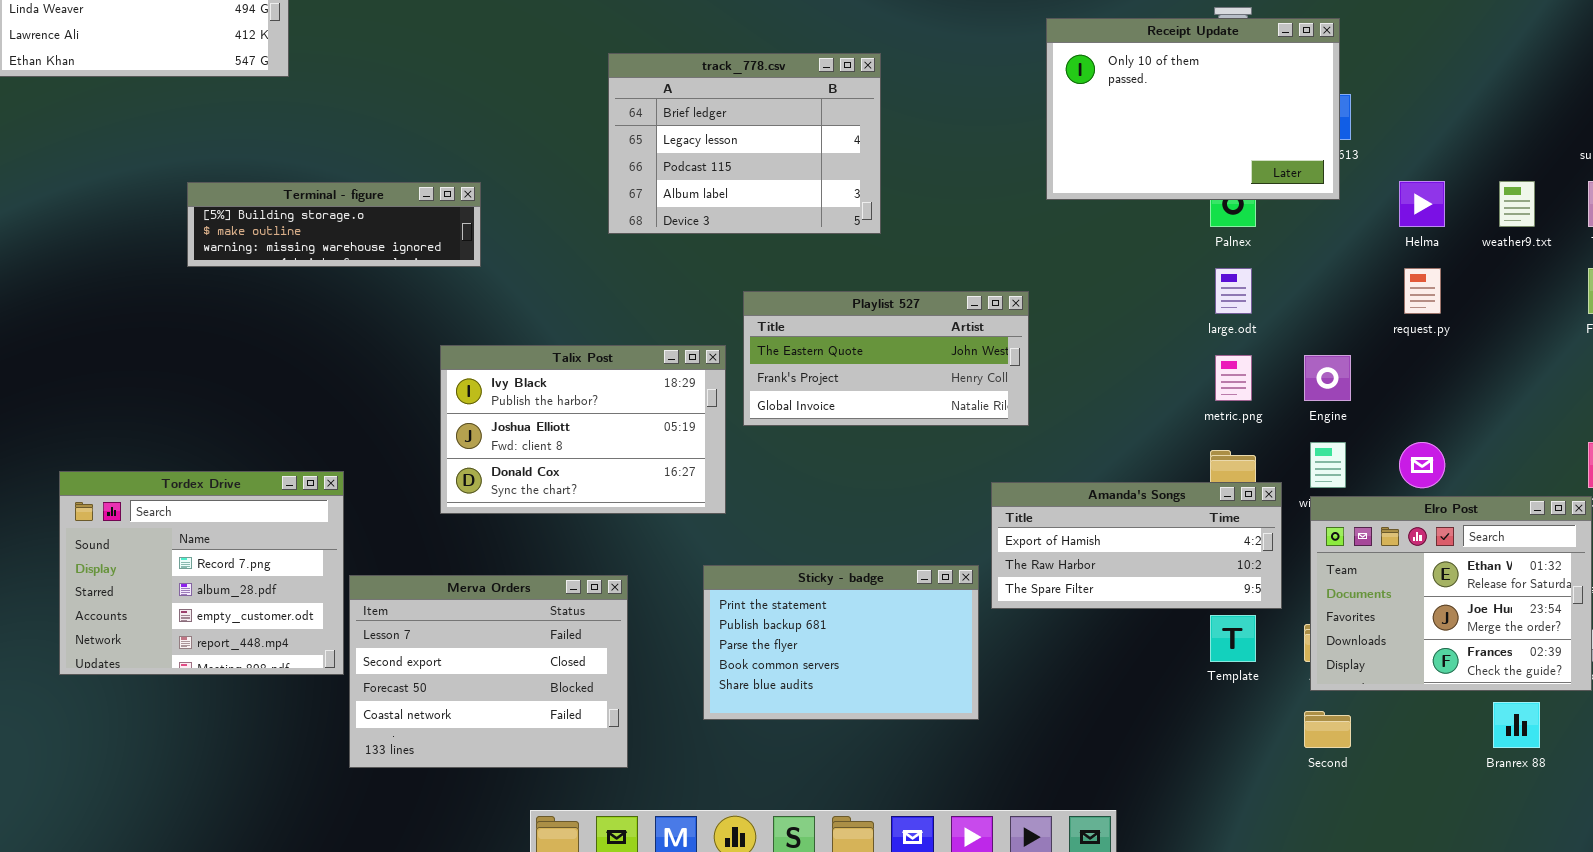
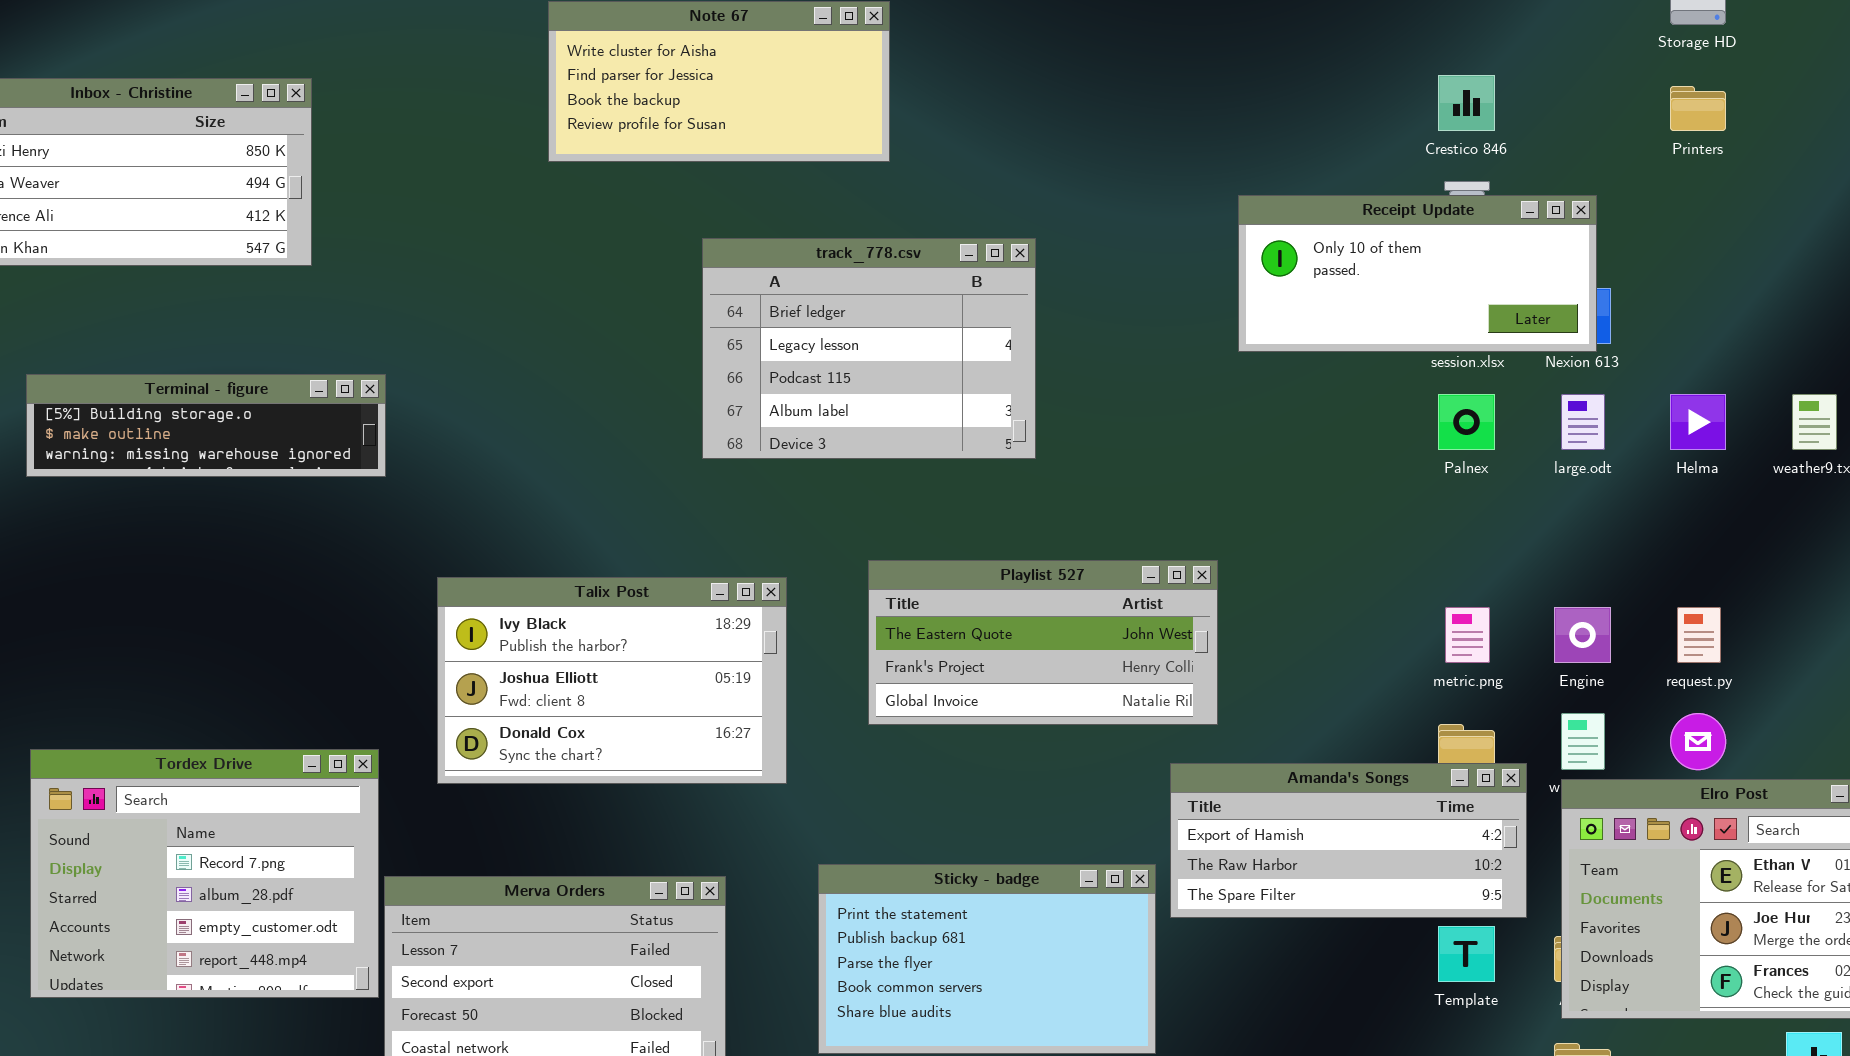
Receipt Update: [1046,18,1340,200] -> [1238,195,1597,352], resized
Terminal - figure: [187,182,481,267] -> [26,374,386,477], moved
large.odt: [1215,268,1252,314] -> [1561,394,1605,450], moved
request.py: [1404,268,1441,314] -> [1677,607,1721,663], moved
Playlist 527: [743,291,1029,426] -> [868,560,1218,725], moved
Talix Post: [440,345,726,514] -> [437,577,787,784], moved

